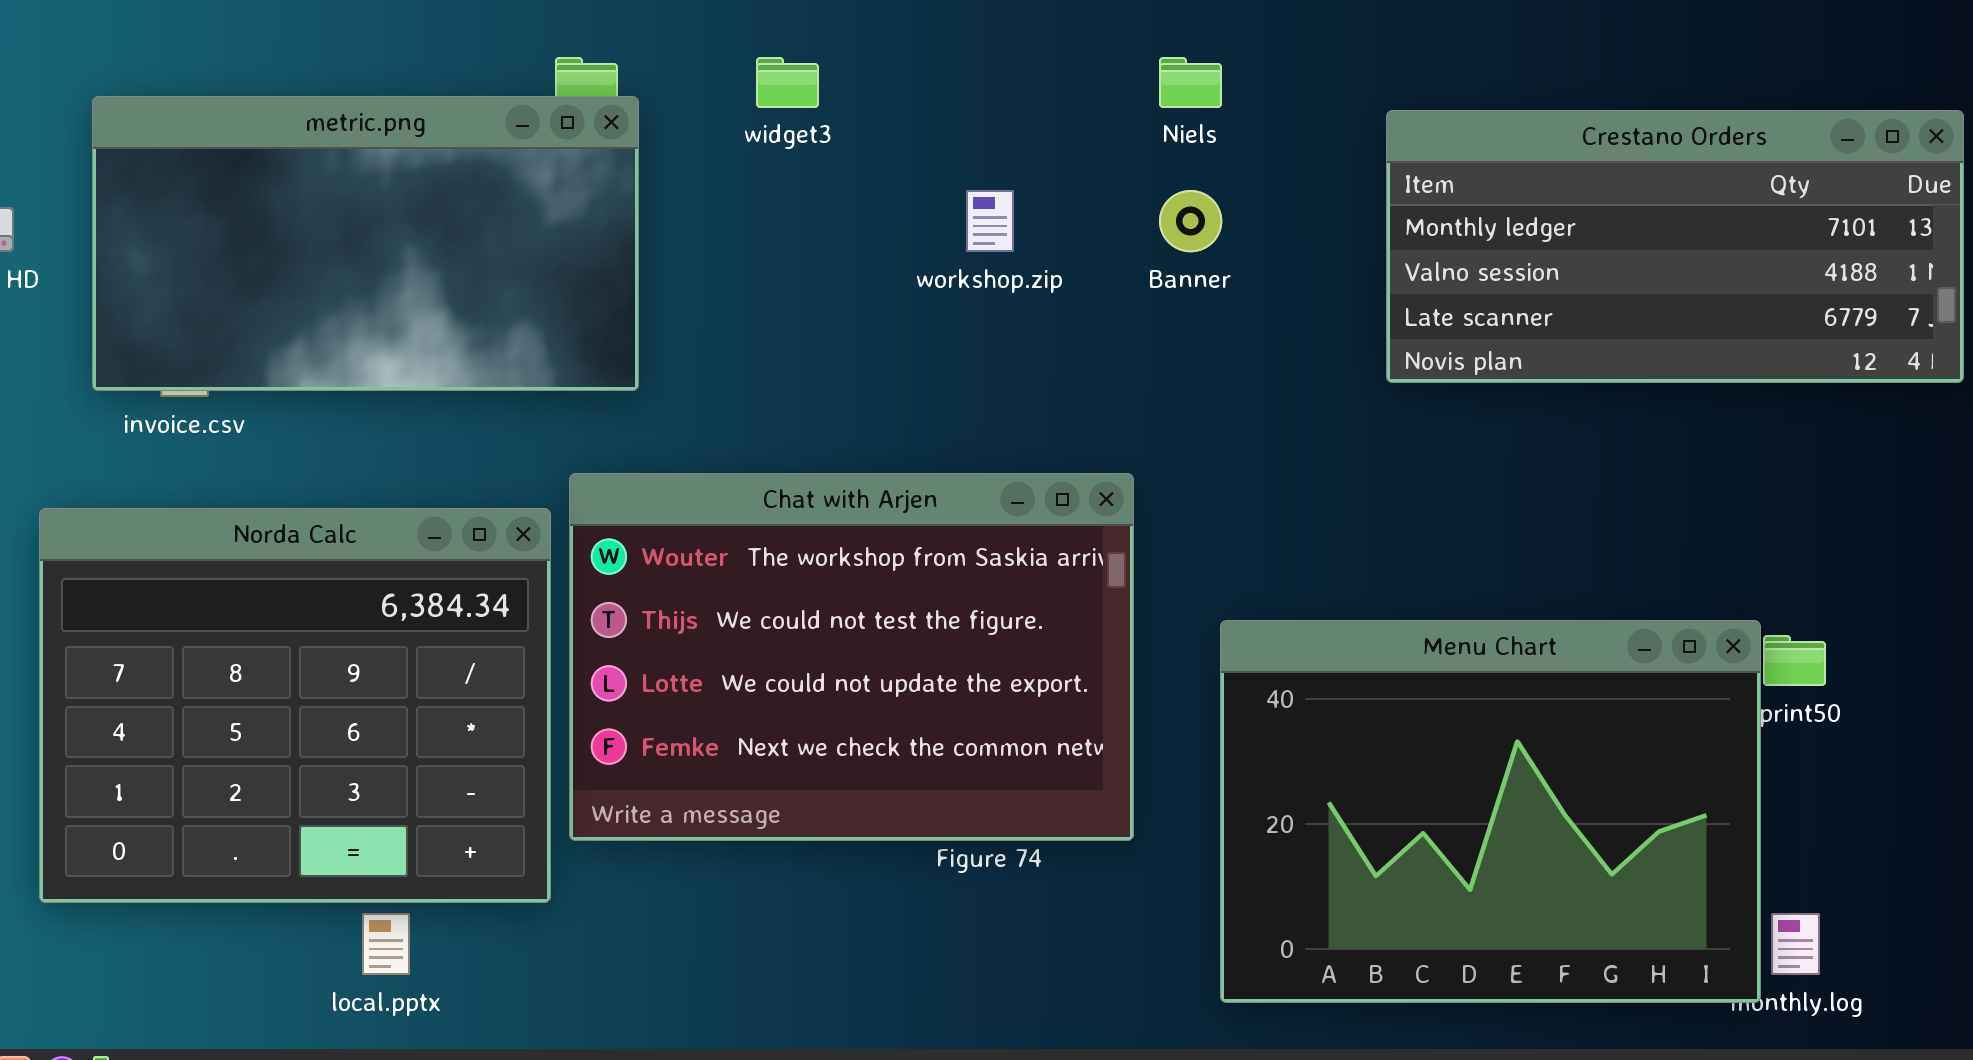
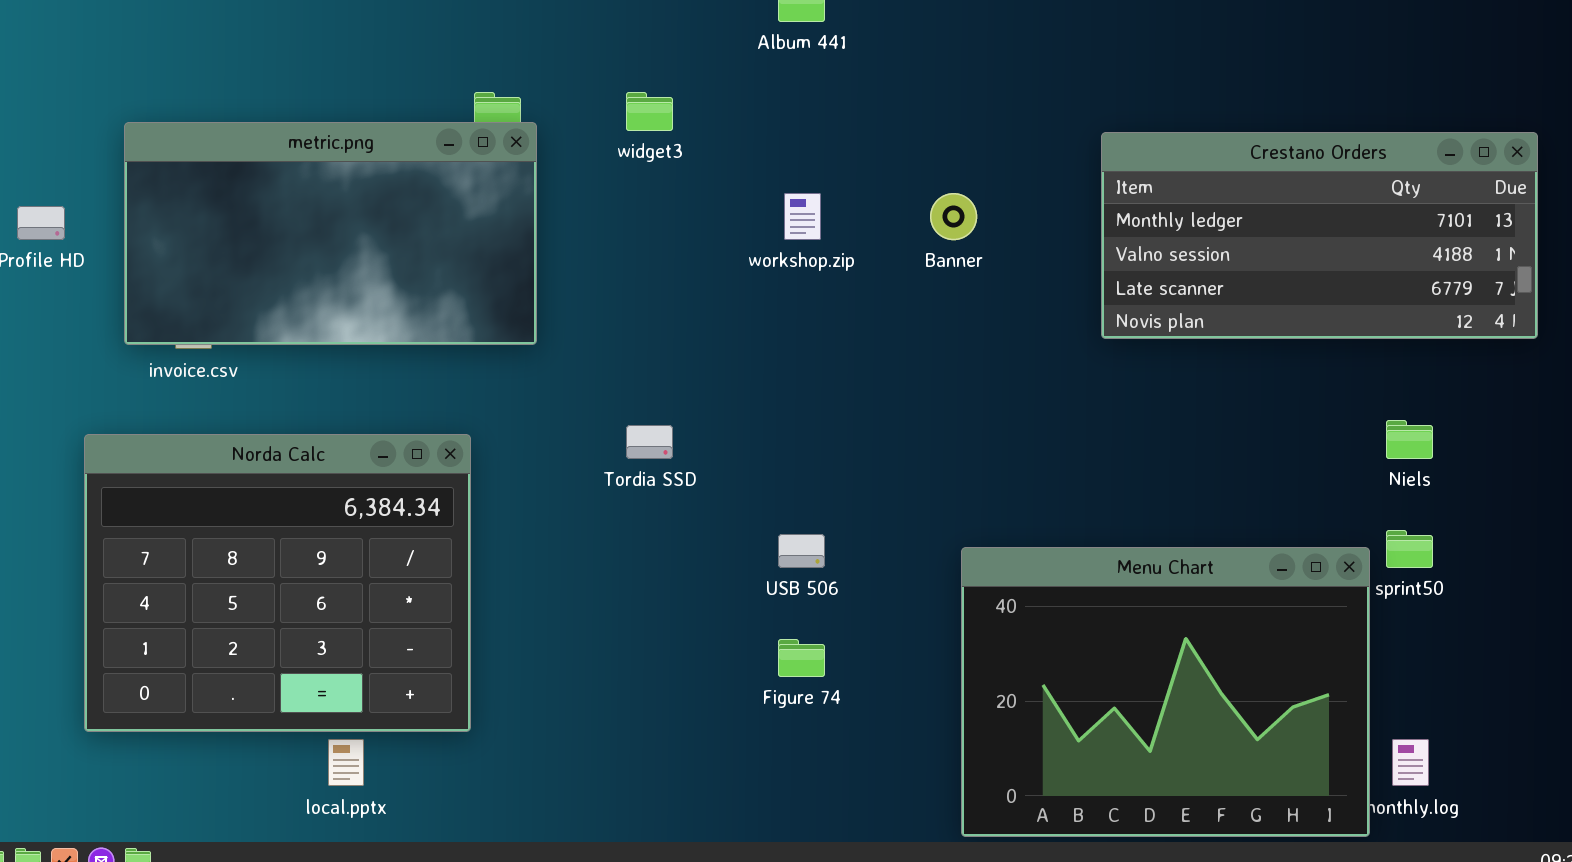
Niels: [1159,57,1222,108] -> [1386,420,1433,459], moved
Chat with Arjen: [569,473,1134,841] -> none, closed
Menu Chart: [1220,620,1761,1003] -> [961,547,1370,837], moved

